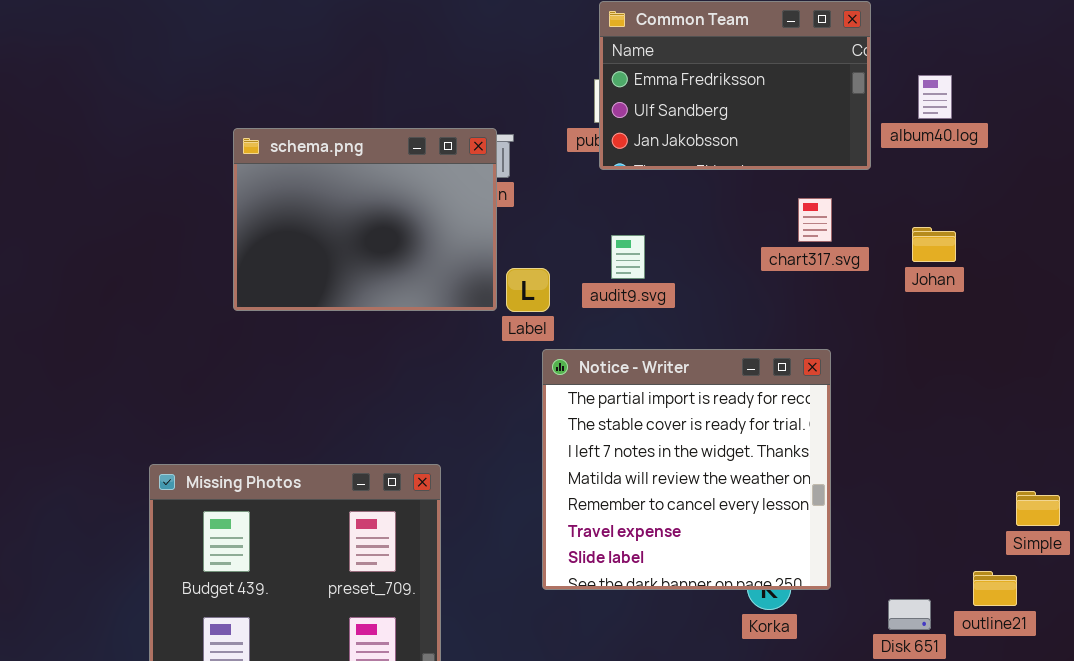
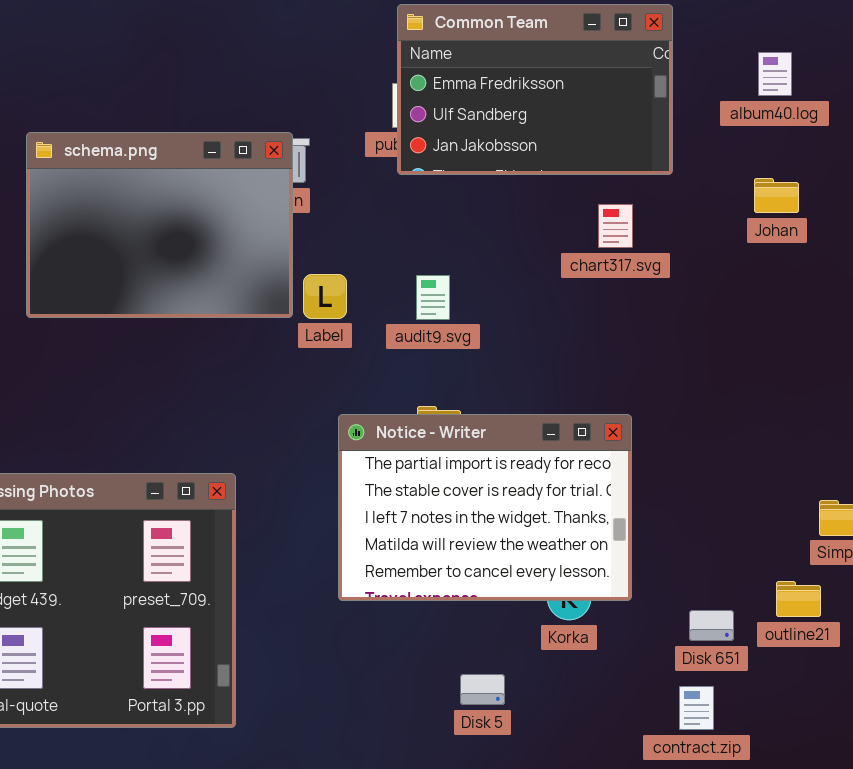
album40.log: [918,75,952,119] -> [758,52,792,96], moved
Johan: [912,227,956,262] -> [754,178,799,213], moved
audit9.svg: [611,235,645,279] -> [416,275,450,320], moved
Notice - Writer: [542,349,831,590] -> [338,414,632,601], resized

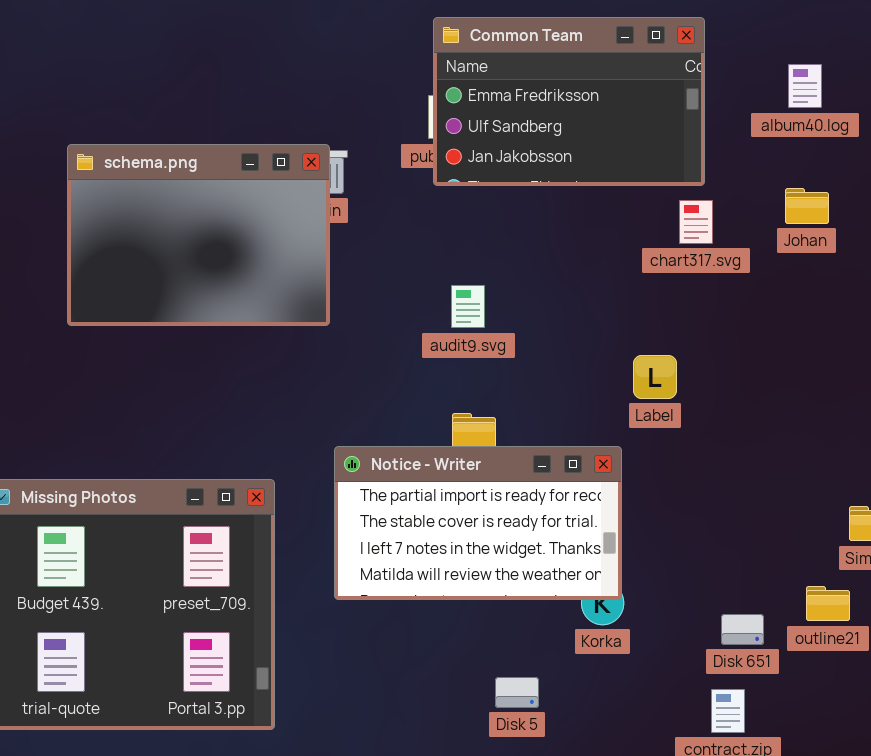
chart317.svg: [598,204,633,248] -> [679,200,713,244], moved
Label: [303,274,347,319] -> [633,355,677,399], moved
Notice - Writer: [338,414,632,601] -> [334,446,622,600], moved, resized

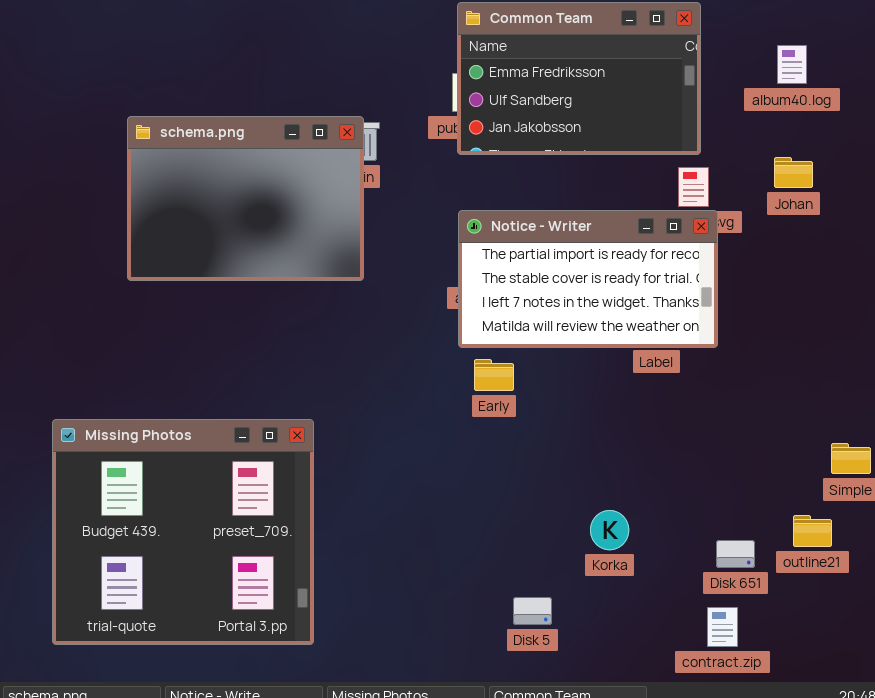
Notice - Writer: [334,446,622,600] -> [458,210,718,348], moved

